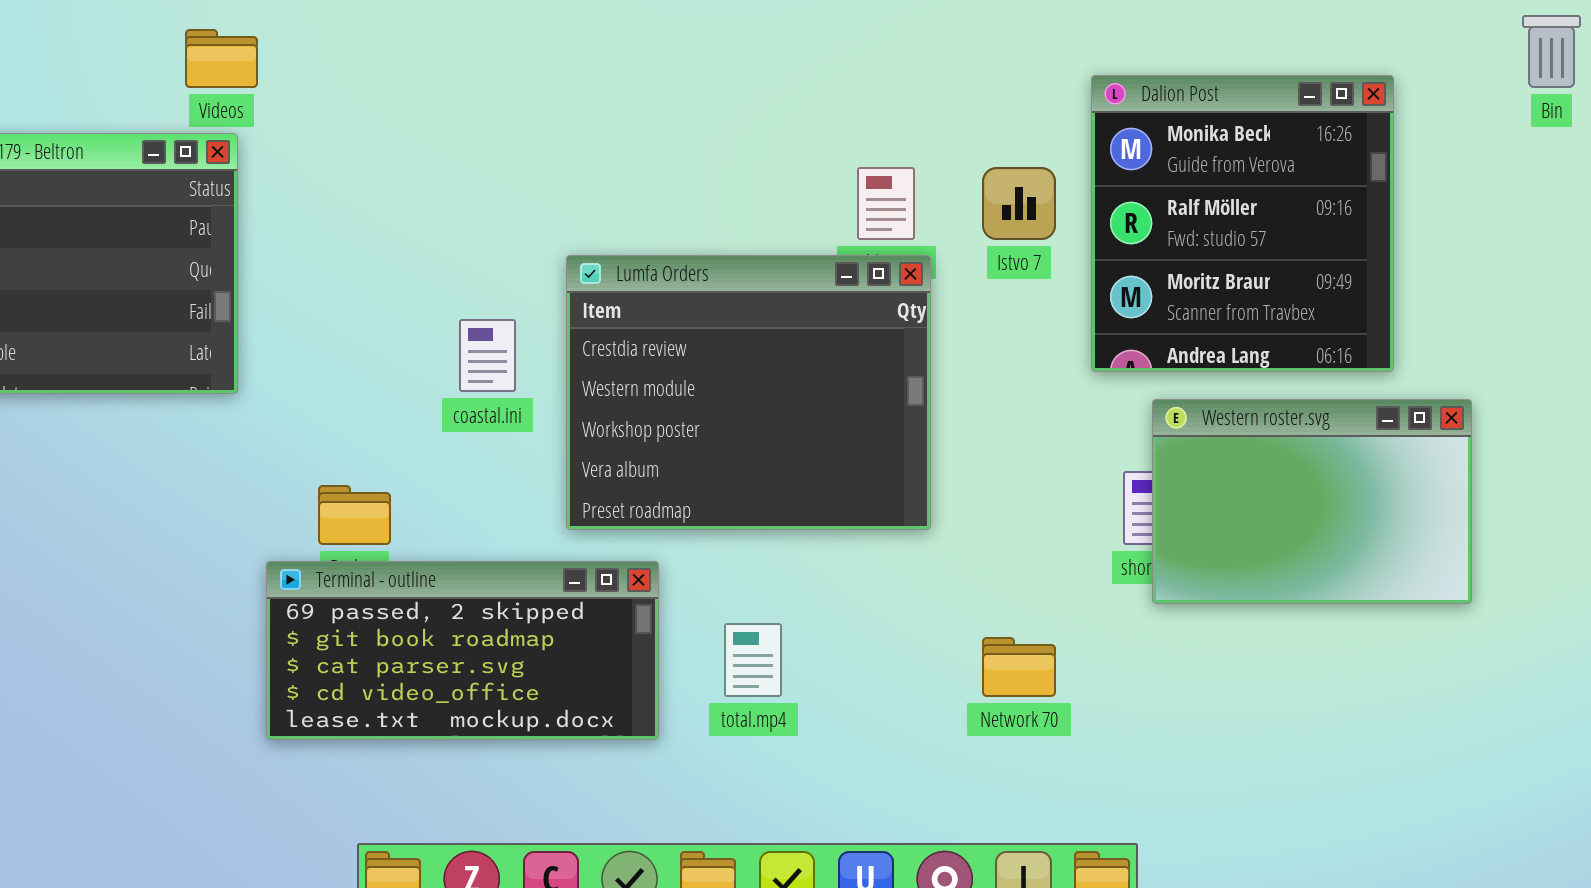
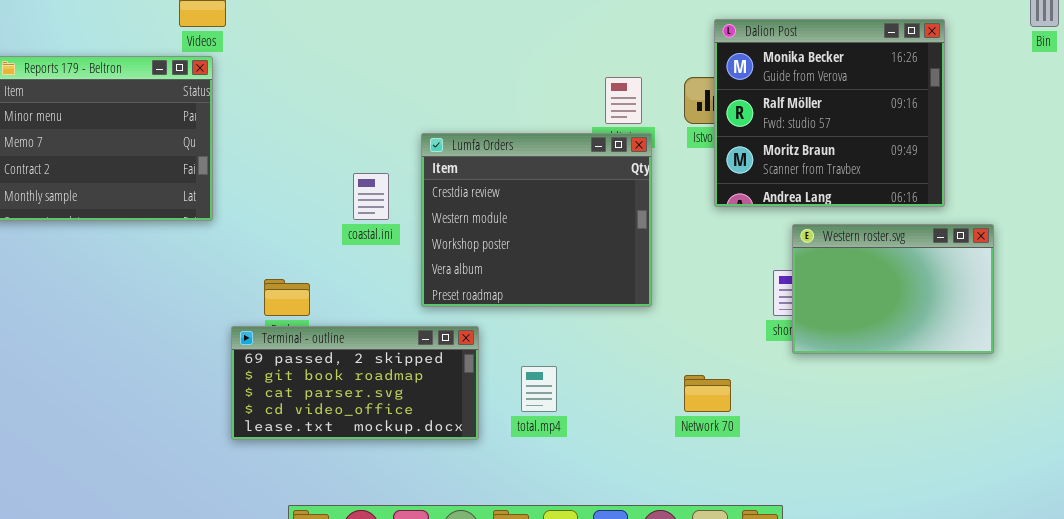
Dalion Post: [1091,75,1394,372] -> [714,19,945,207], resized

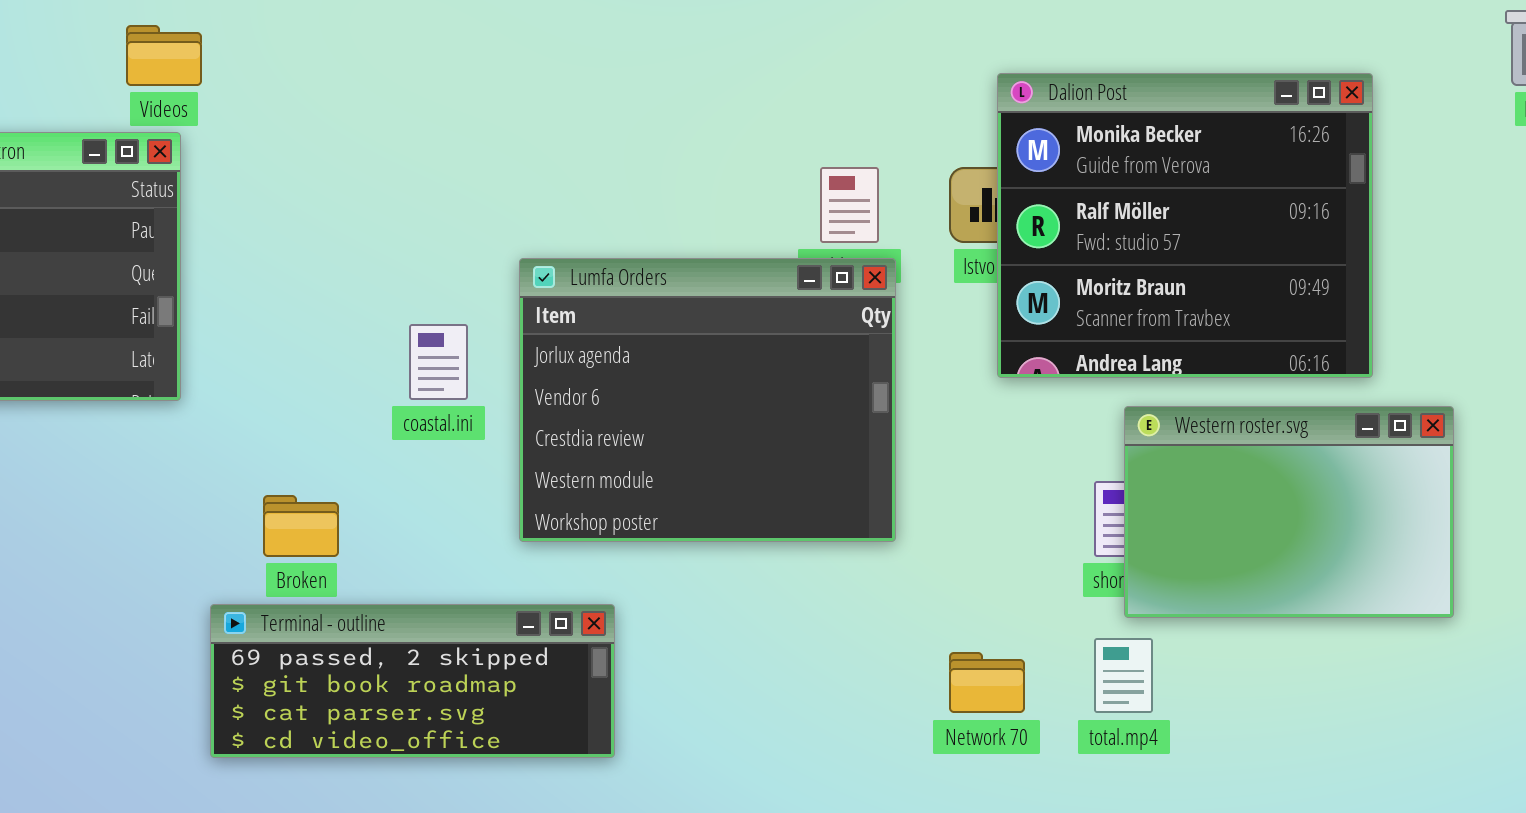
Lumfa Orders: [421,133,652,307] -> [519,258,896,542], scrolled up 2 rows
Terminal - outline: [231,326,479,440] -> [210,604,615,758], resized
total.mp4: [521,366,557,412] -> [1094,638,1153,713], moved

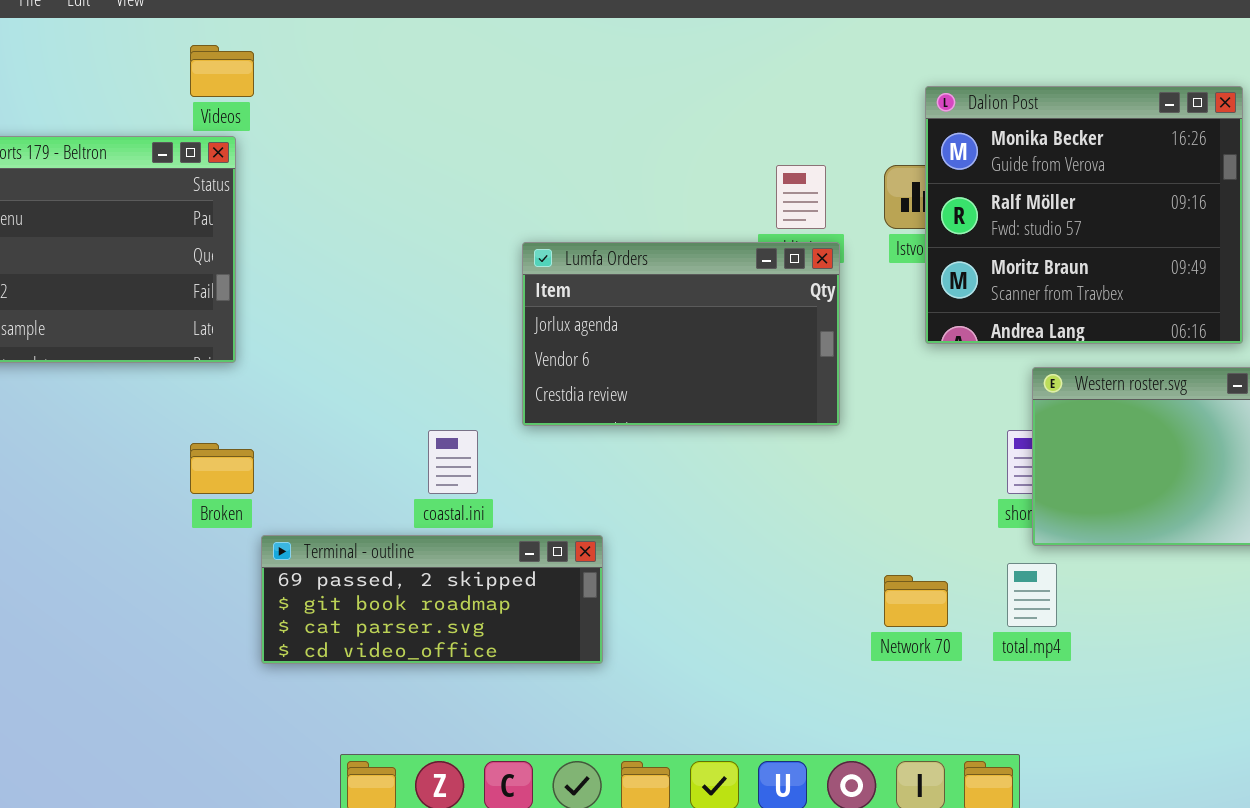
Lumfa Orders: [519,258,896,542] -> [522,242,840,426], resized
coastal.ini: [409,324,468,400] -> [428,430,478,494], moved
Broken: [263,495,339,557] -> [190,443,254,494], moved

